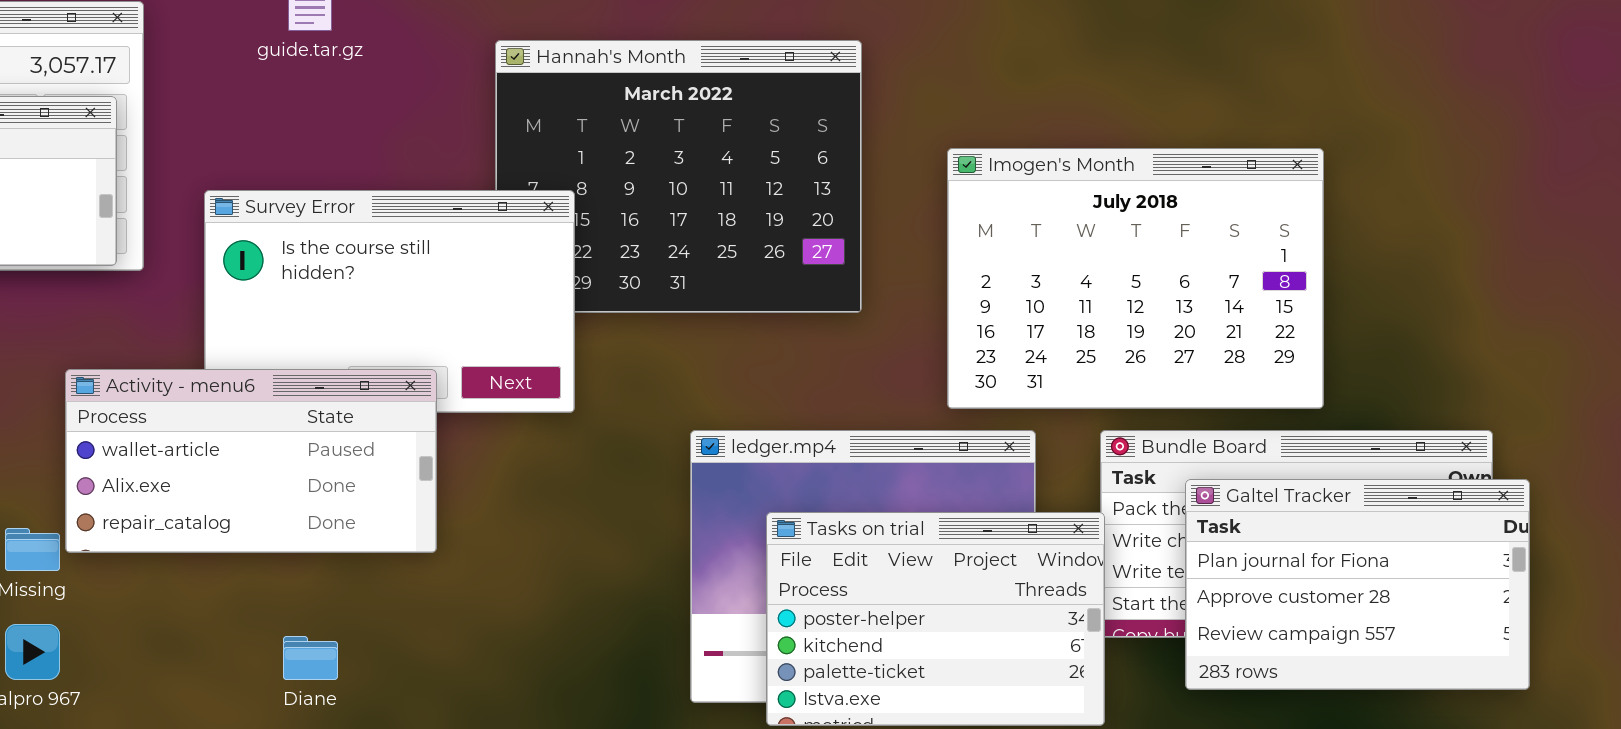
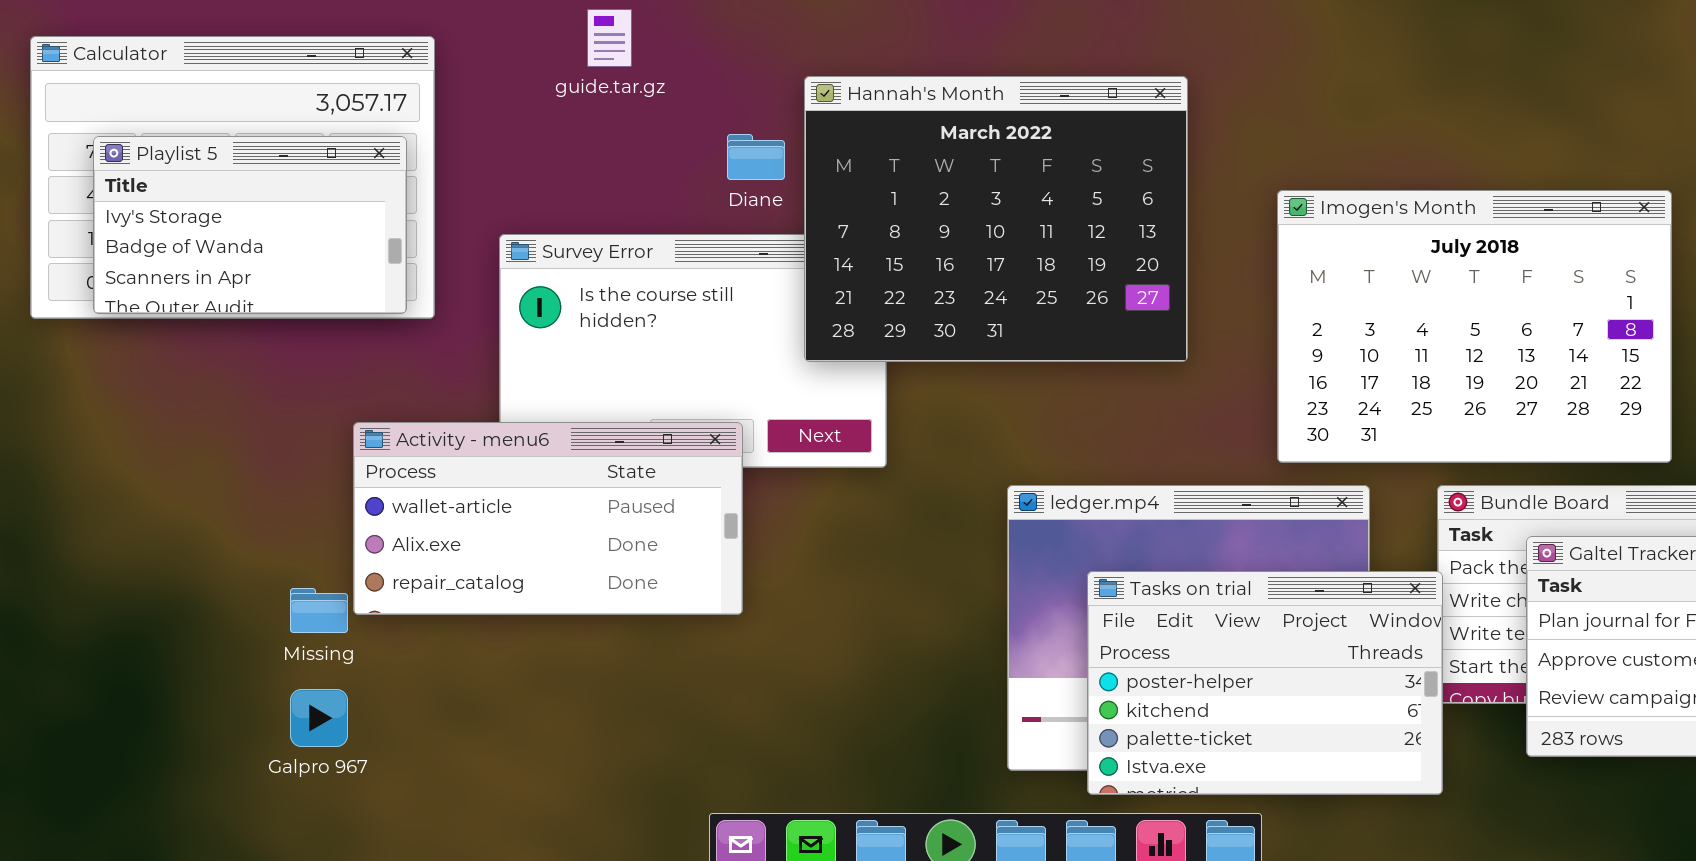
Hannah's Month: [495,40,862,313] -> [804,76,1188,362], raised
Diane: [283,636,338,680] -> [727,134,785,180], moved

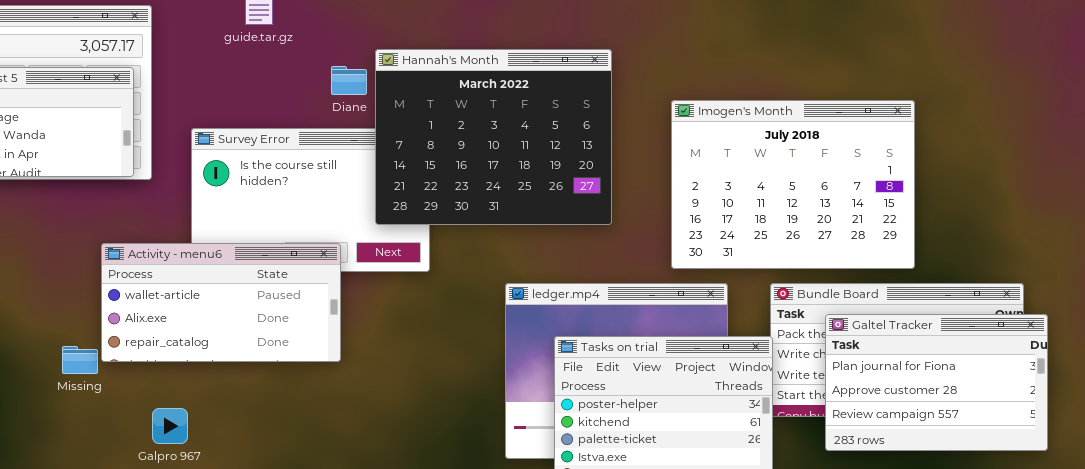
Hannah's Month: [804,76,1188,362] -> [375,49,612,225], moved
Galpro 967: [290,689,348,747] -> [152,408,188,444], moved

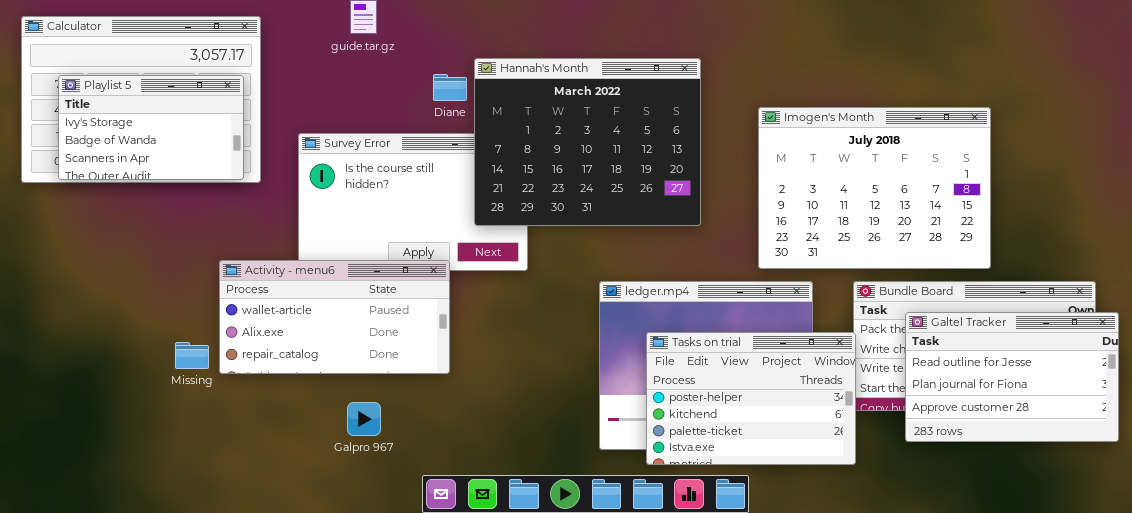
Activity - menu6: [101,243,341,362] -> [219,260,450,374], moved
Galtel Tracker: [825,314,1048,451] -> [905,312,1119,442], scrolled up 1 row
Galpro 967: [152,408,188,444] -> [347,402,381,436], moved

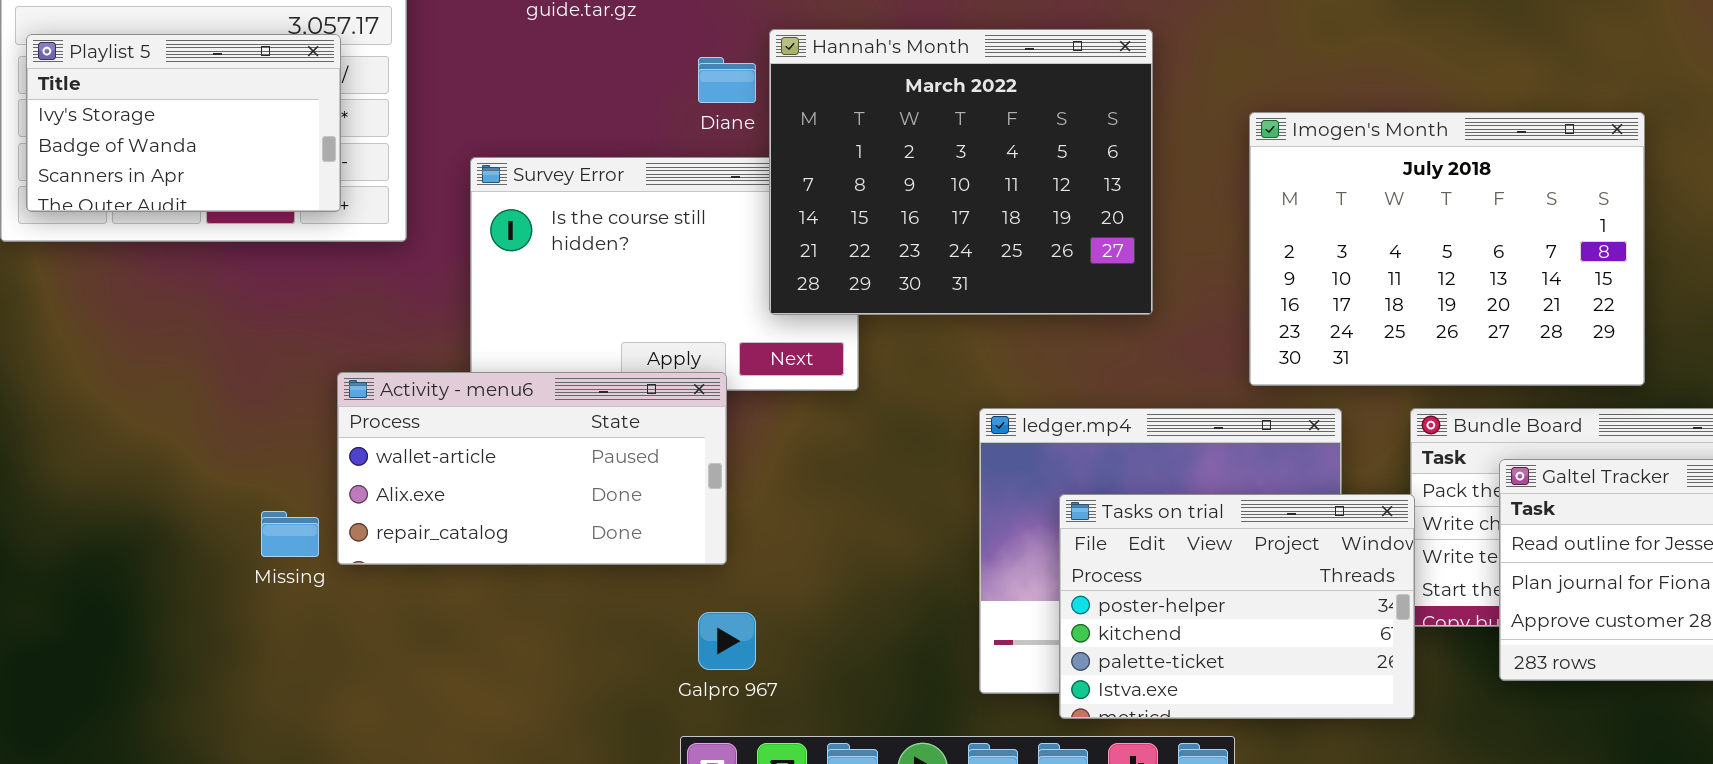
Playlist 5: [58,75,244,180] -> [26,34,341,212], moved
Galpro 967: [347,402,381,436] -> [698,612,756,670], moved

